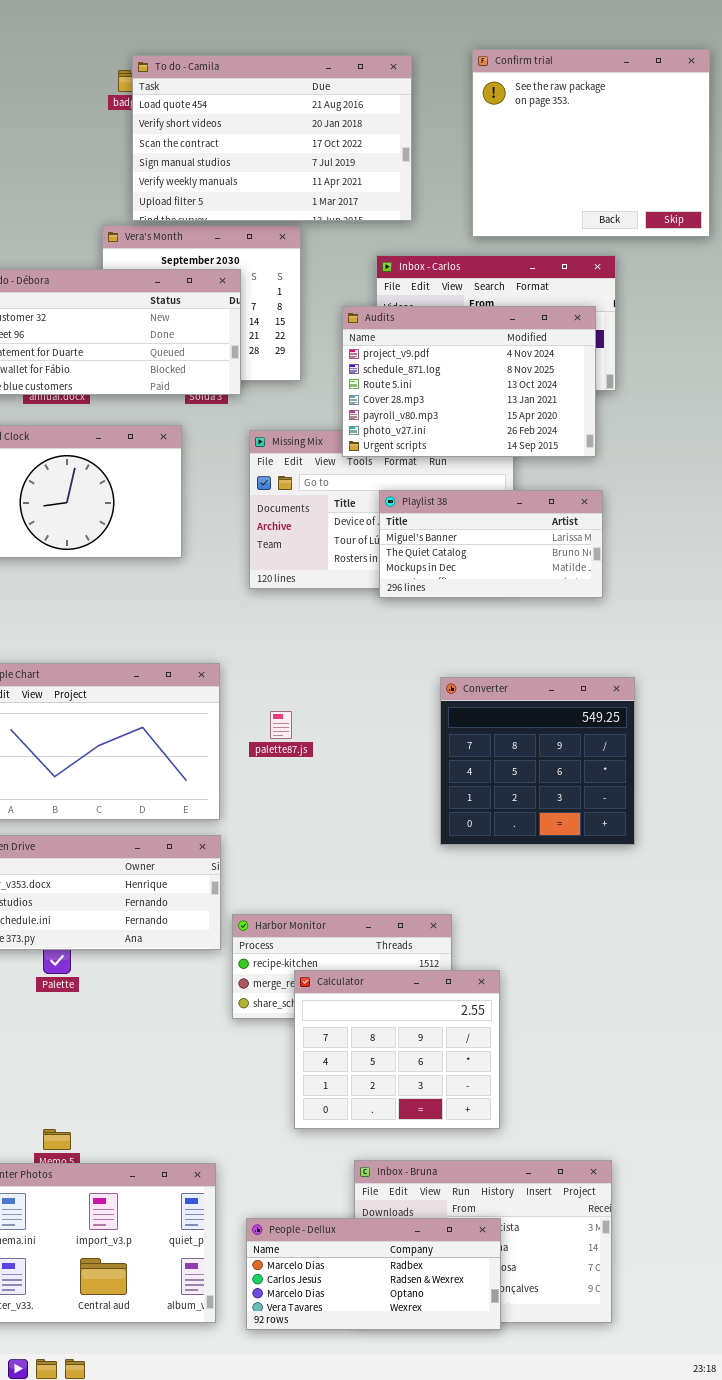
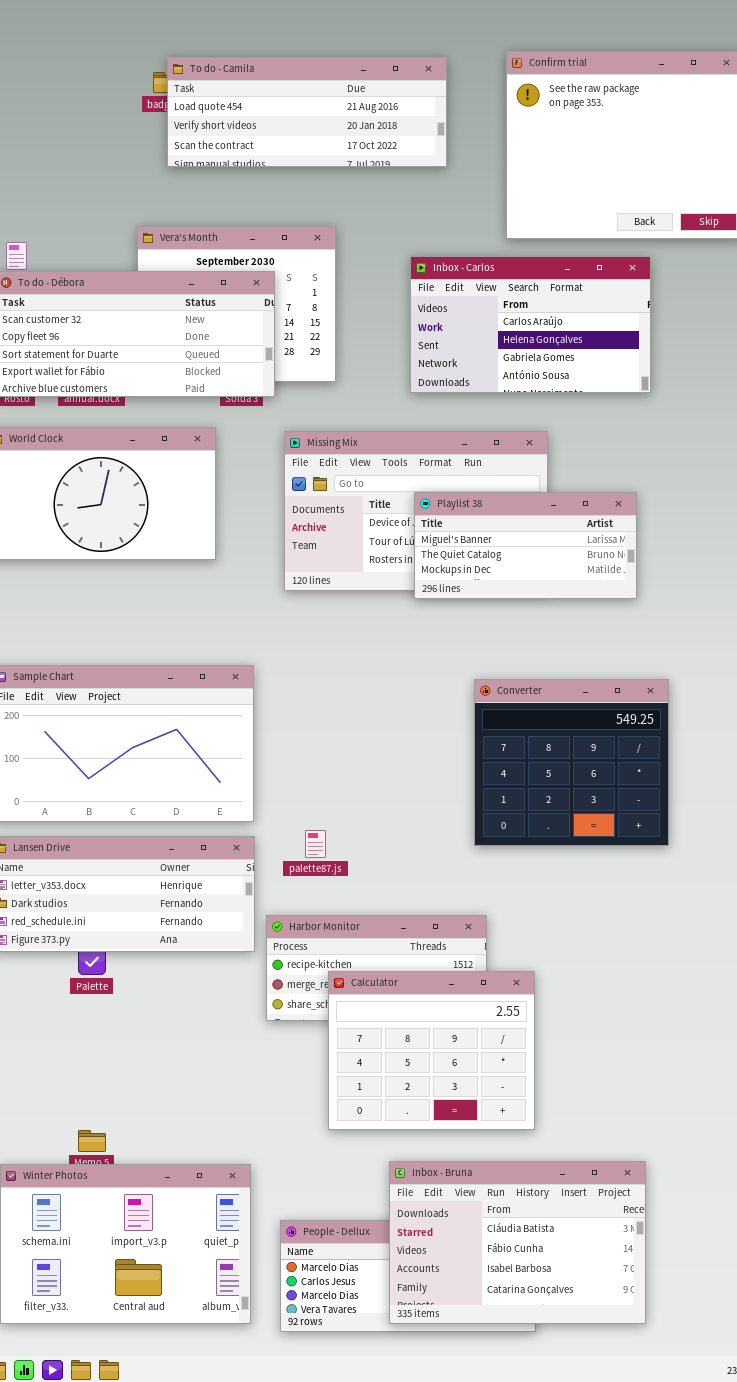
To do - Camila: [132,55,412,221] -> [167,57,447,167], resized
Audits: [342,306,596,457] -> none, closed
palette87.js: [270,711,292,739] -> [305,830,326,858], moved
Inbox - Bruna: [354,1160,612,1323] -> [389,1161,646,1324], raised

